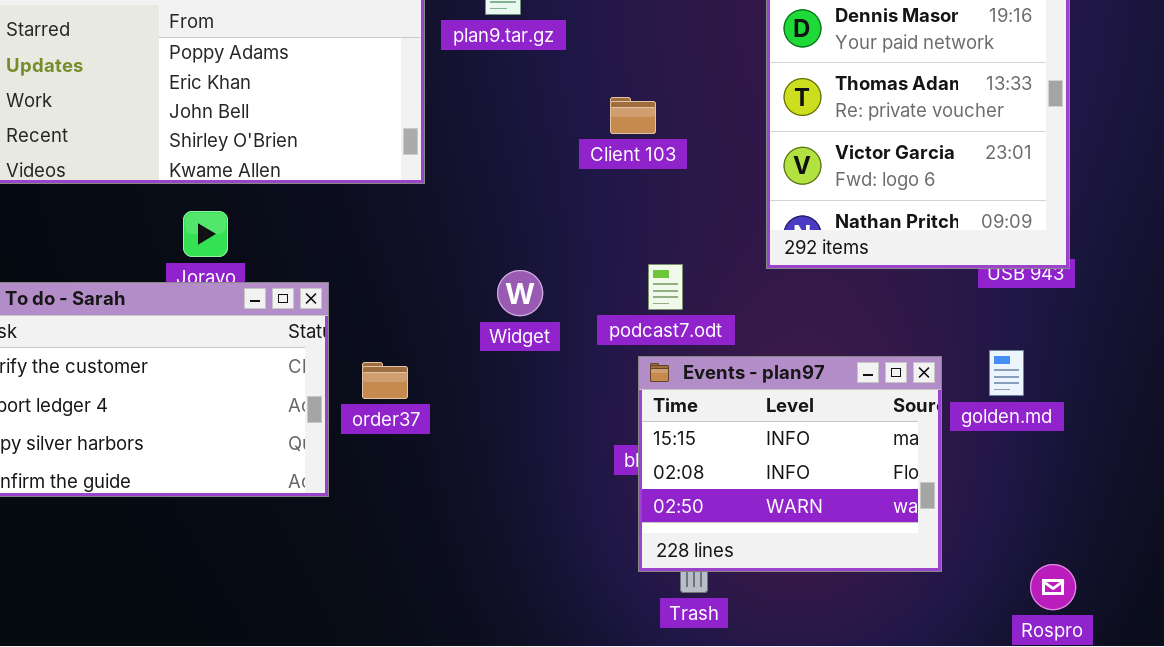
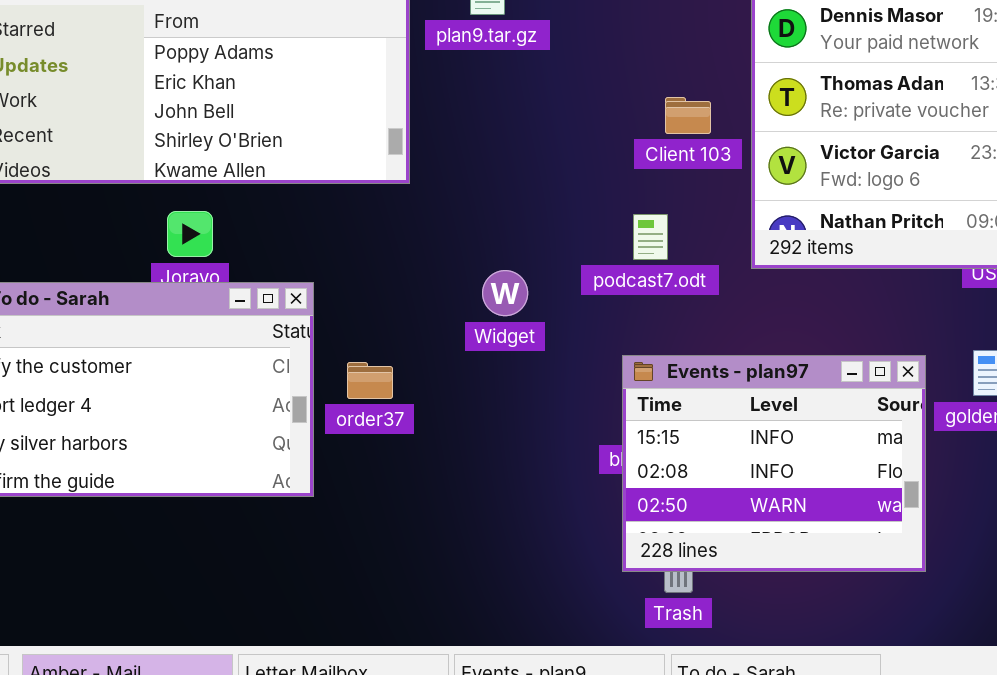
Client 103: [610,97,656,134] -> [665,97,711,134], moved
podcast7.odt: [648,264,683,310] -> [633,214,668,260], moved

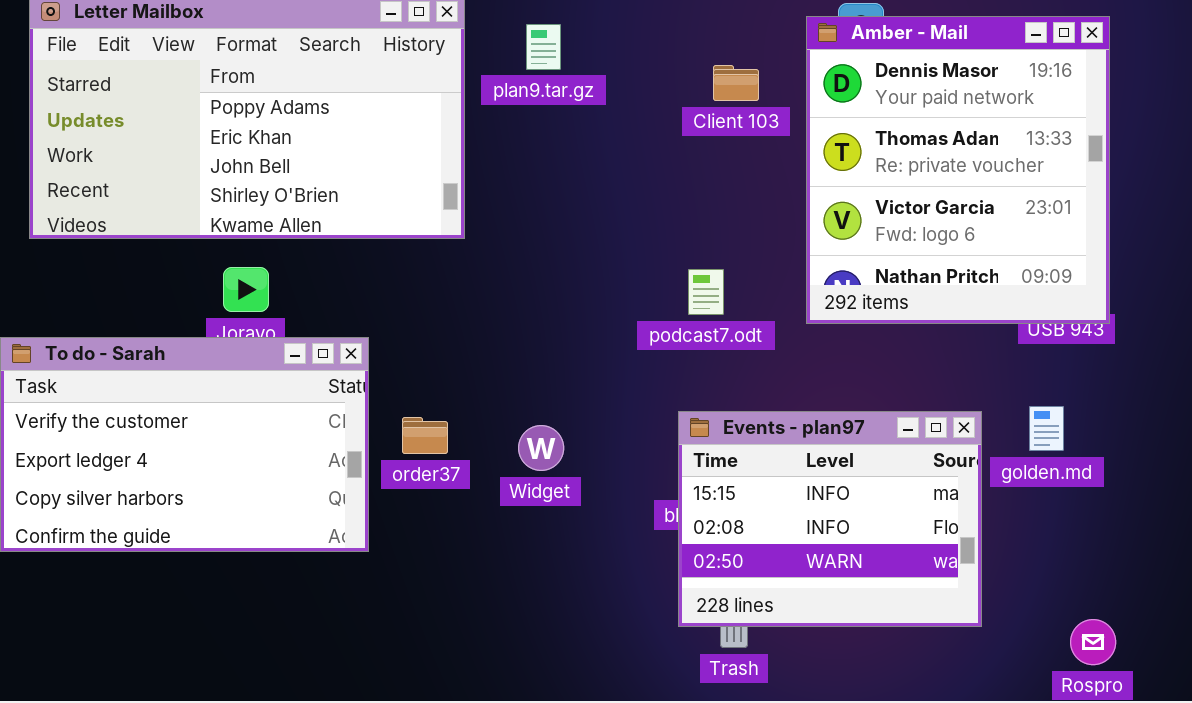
Client 103: [665,97,711,134] -> [713,65,759,101], moved
Widget: [482,270,528,316] -> [518,425,564,471], moved

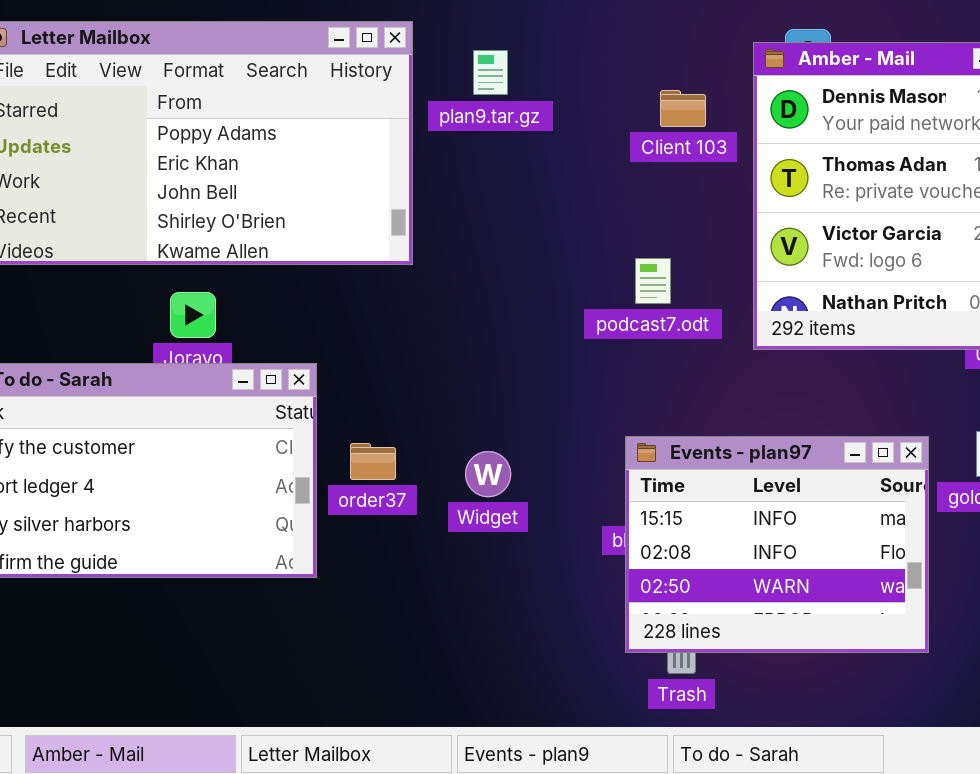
podcast7.odt: [688,269,724,315] -> [635,258,671,304], moved

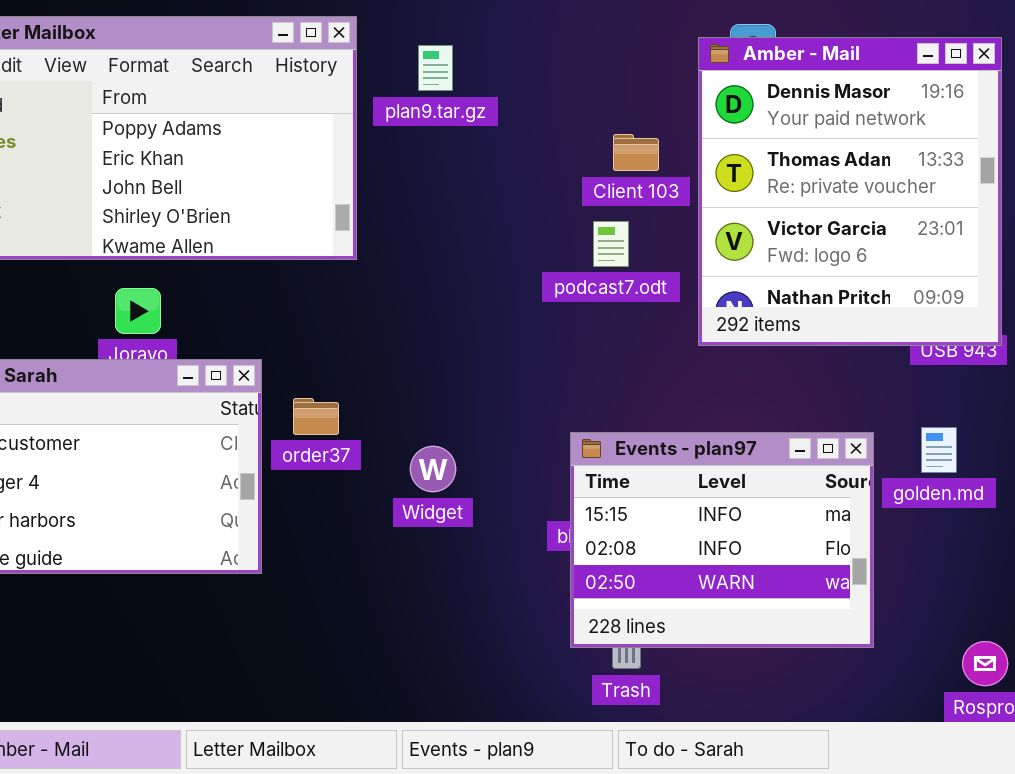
Client 103: [660,90,706,127] -> [613,134,659,171], moved
podcast7.odt: [635,258,671,304] -> [593,221,629,267], moved
order37: [350,443,396,480] -> [293,398,339,435], moved

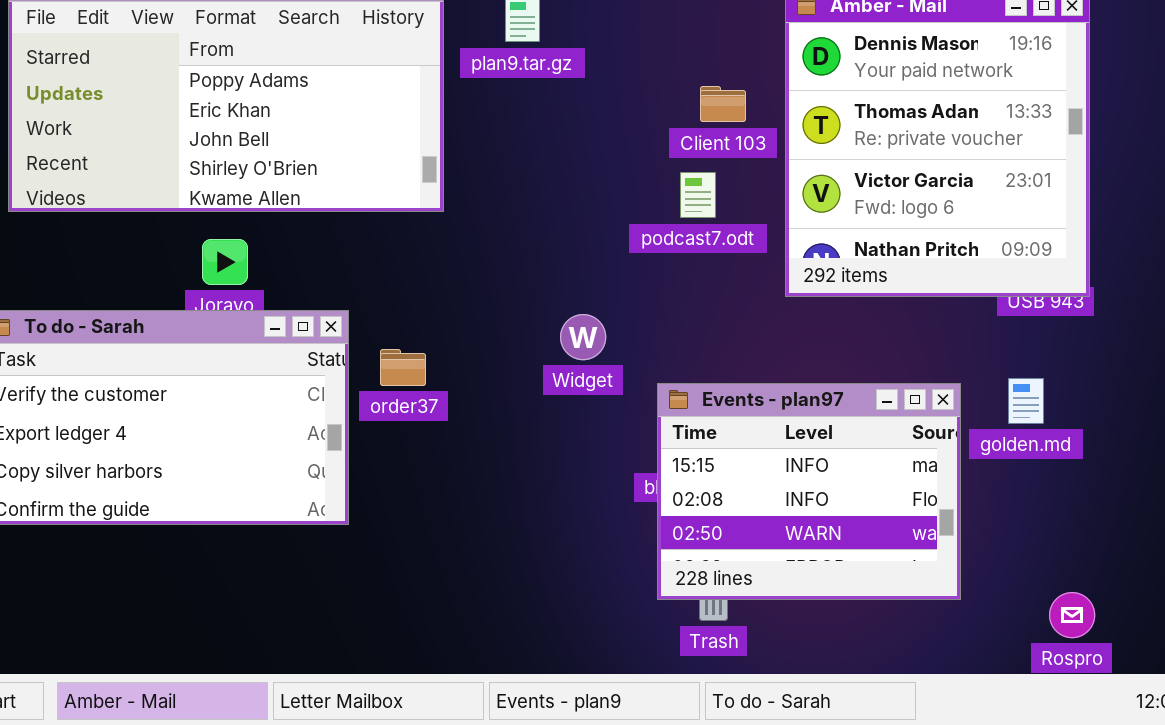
Widget: [410,446,456,492] -> [560,314,606,360], moved

